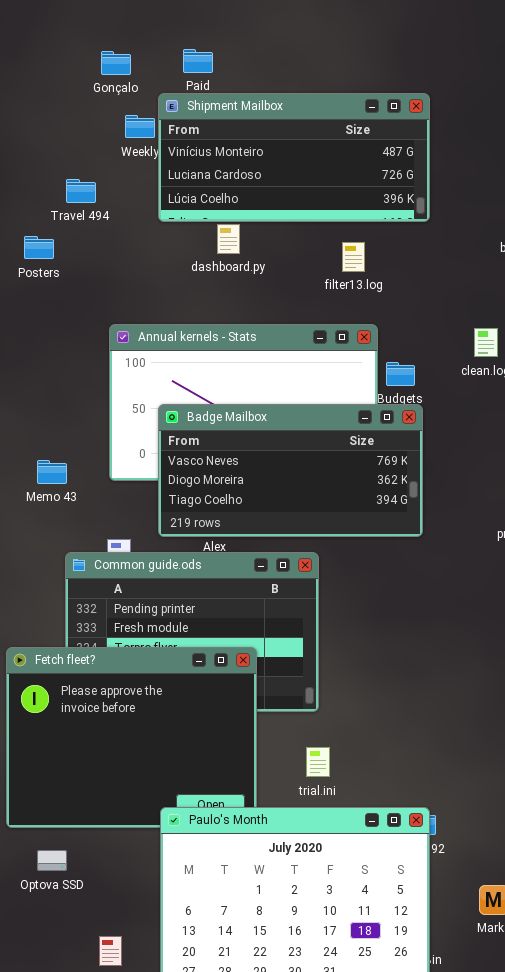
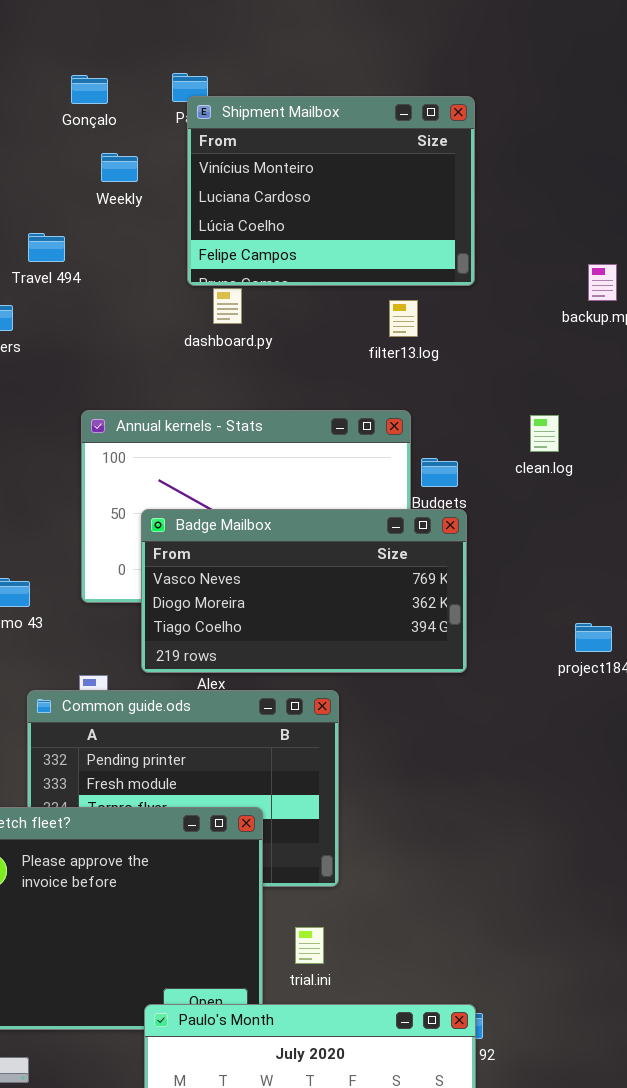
Shipment Mailbox: [158,93,430,222] -> [187,96,475,286], resized
filter13.log: [342,242,365,272] -> [389,300,418,337], moved
trial.ini: [306,747,330,777] -> [295,927,324,964], moved

